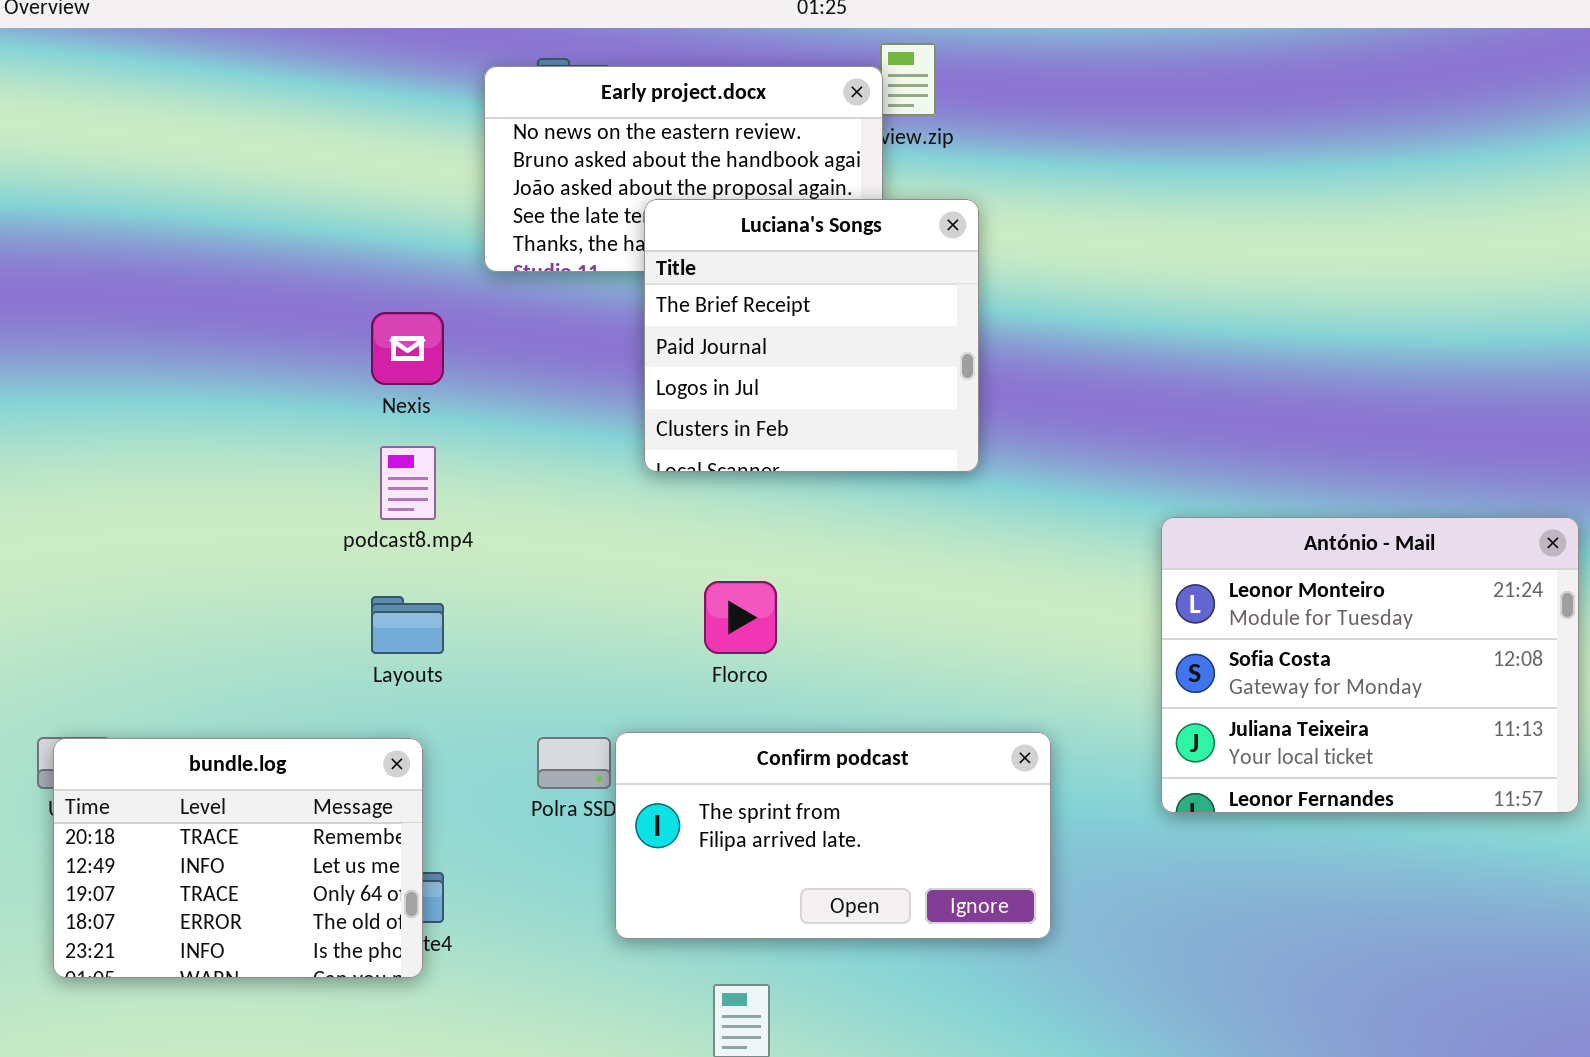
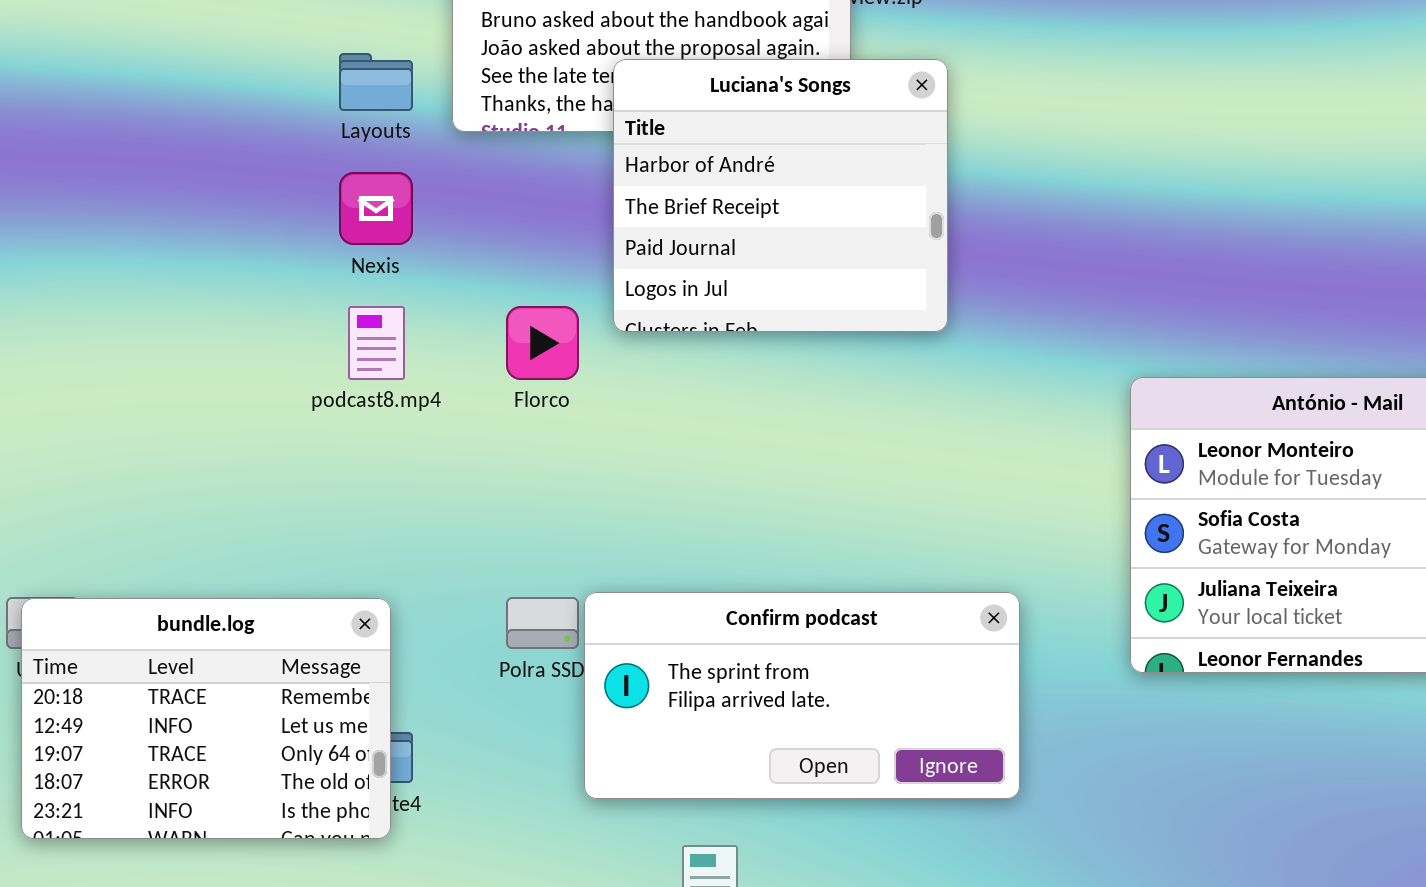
Luciana's Songs: [644,199,979,472] -> [613,59,948,332], scrolled up 1 row
Florco: [704,581,777,654] -> [506,306,579,380], moved
Layouts: [371,596,444,654] -> [339,53,413,111], moved

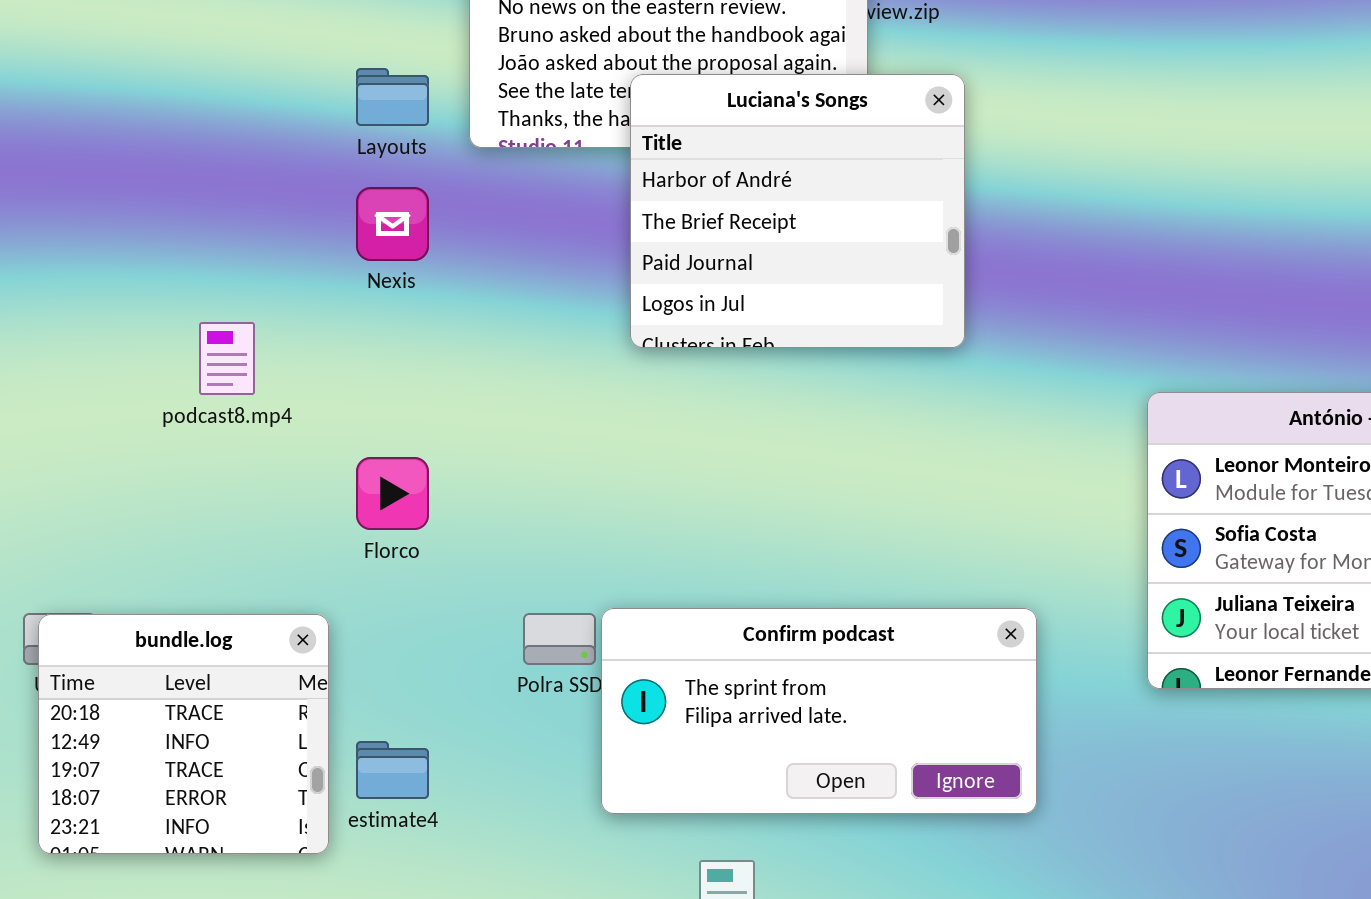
podcast8.mp4: [348,306,405,380] -> [199,322,255,395], moved
Florco: [506,306,579,380] -> [356,457,429,530], moved
bundle.log: [21,598,391,839] -> [38,614,329,854], resized

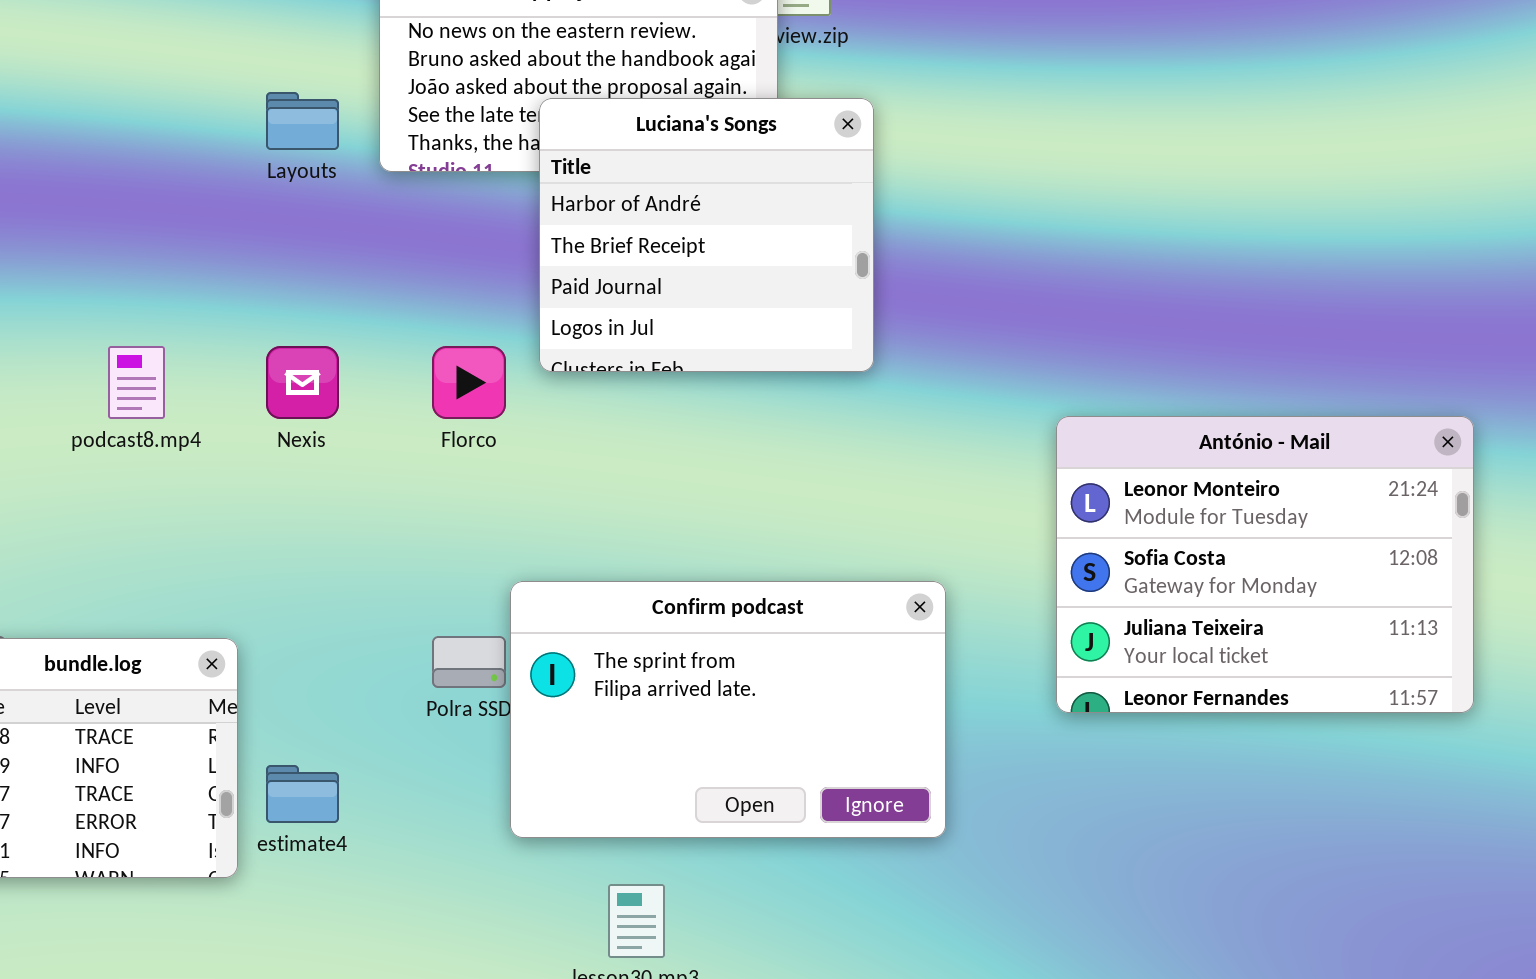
Nexis: [356,187,429,261] -> [266,346,339,419], moved
Florco: [356,457,429,530] -> [432,346,506,419], moved
Confirm podcast: [601,608,1037,814] -> [510,581,946,838], resized

